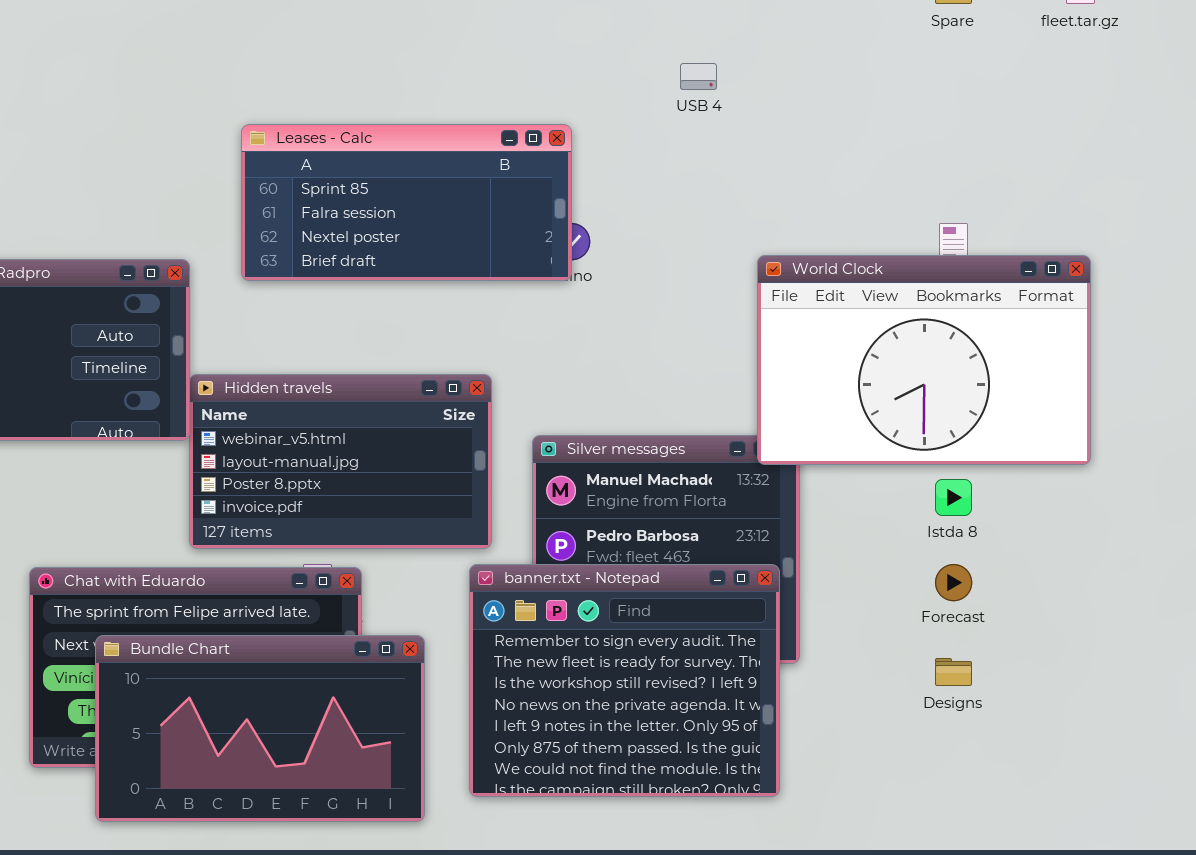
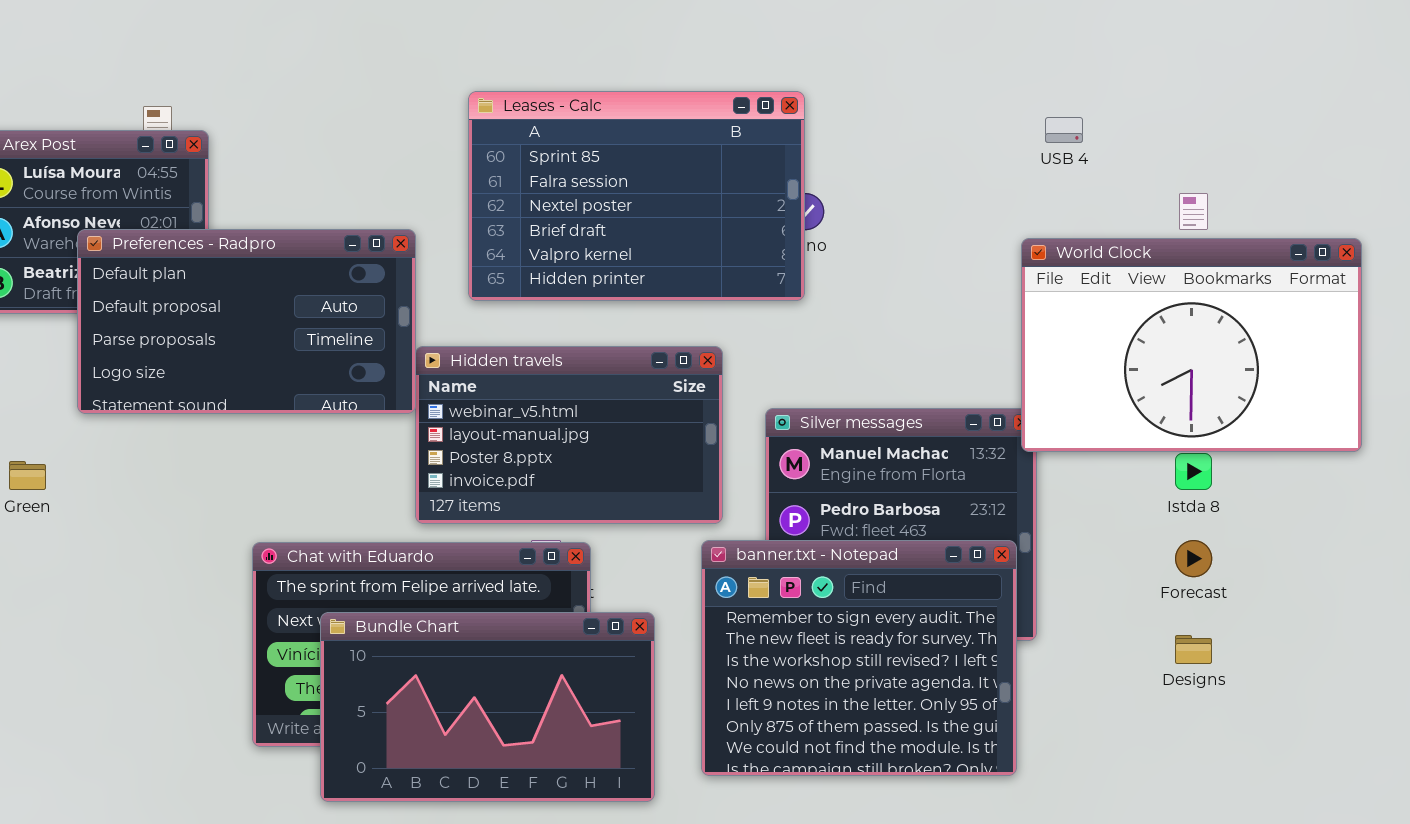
USB 4: [680,63,717,90] -> [1045,117,1083,143], moved
Leases - Calc: [241,124,572,281] -> [468,91,805,301], resized
World Clock: [757,255,1091,465] -> [1021,238,1362,452], moved

